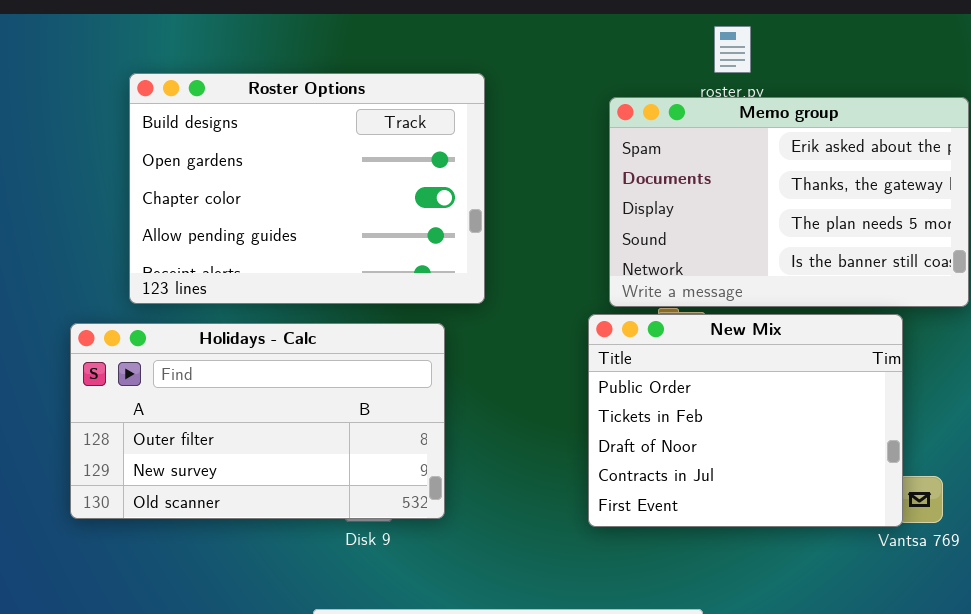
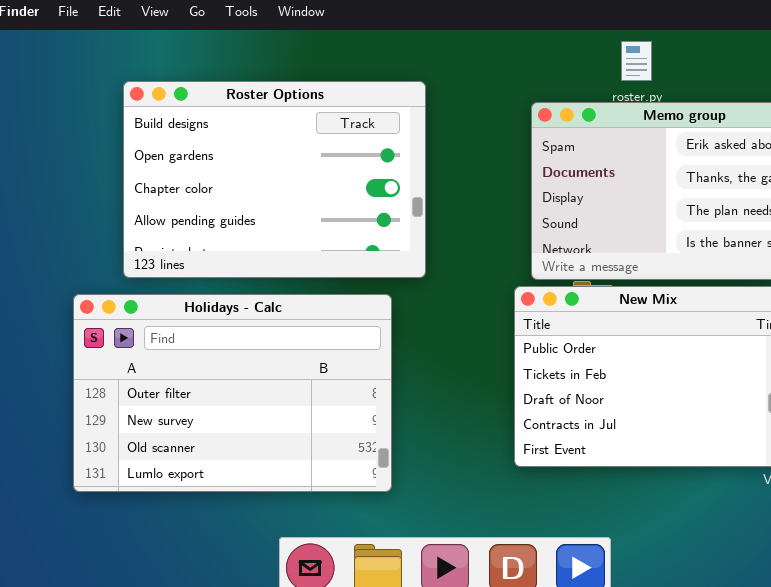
Holidays - Calc: [70,323,445,519] -> [73,294,392,492], resized

